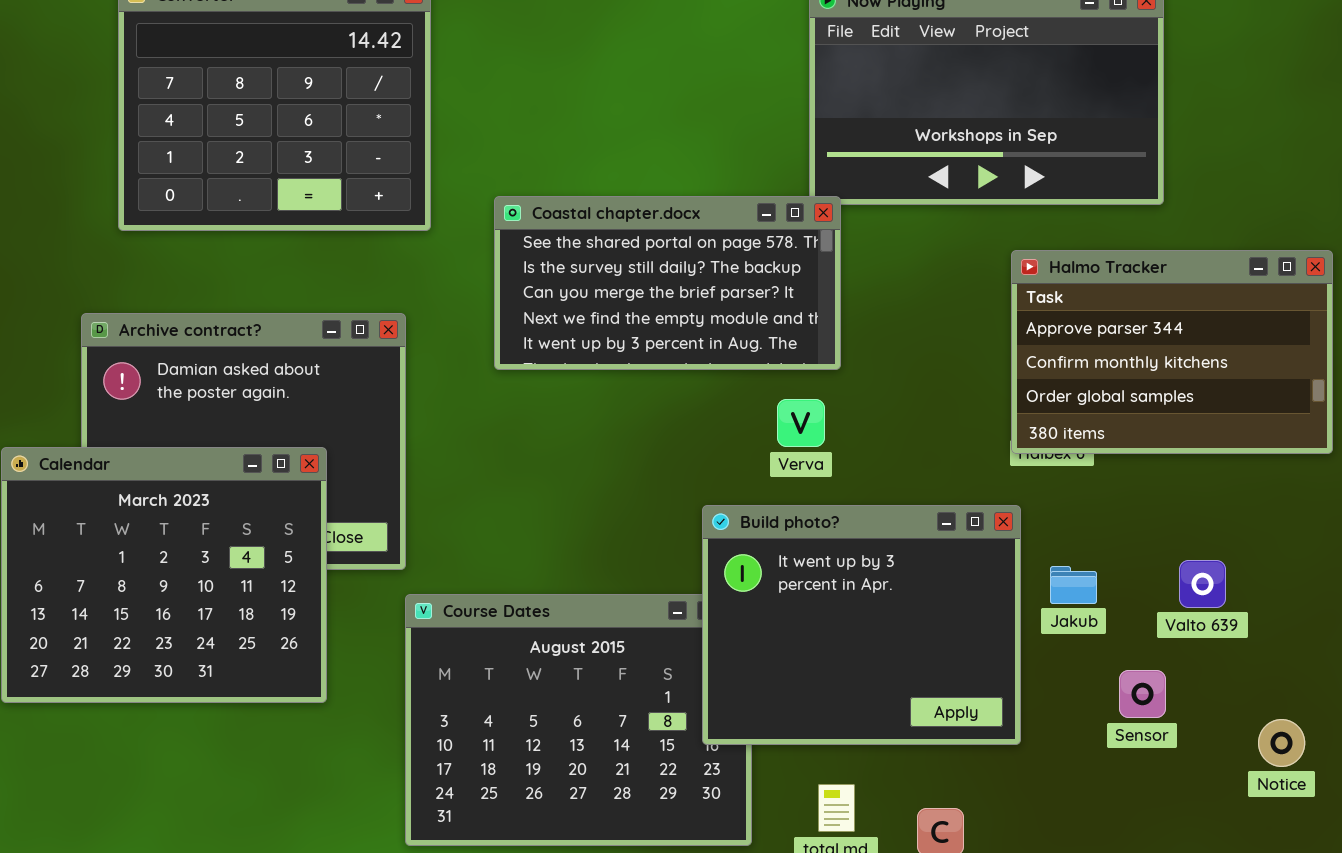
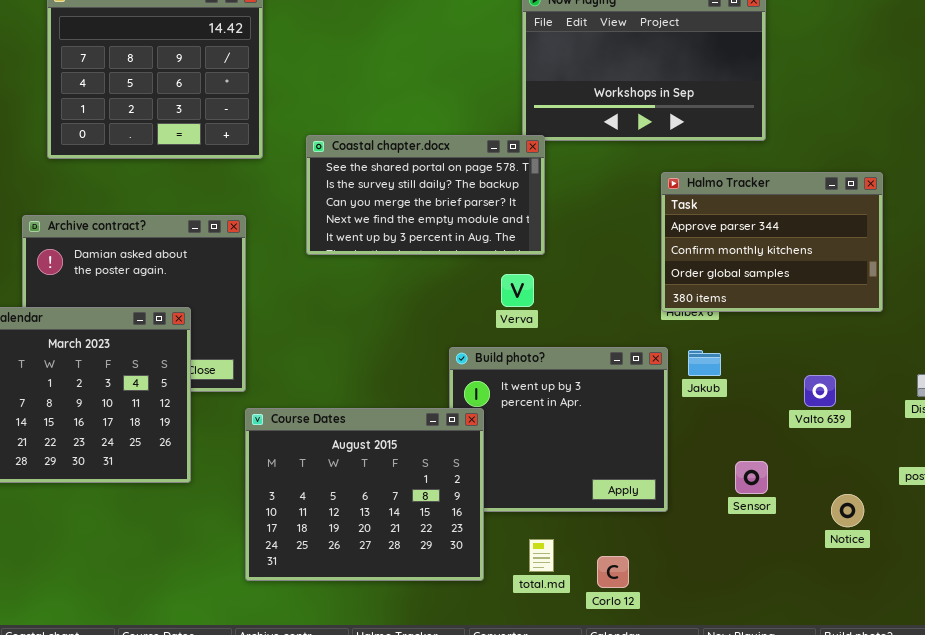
Valto 639: [1179,560,1226,608] -> [804,375,836,407], moved
Jakub: [1050,566,1097,604] -> [688,350,721,376], moved
Course Dates: [405,594,752,846] -> [245,408,484,581], raised

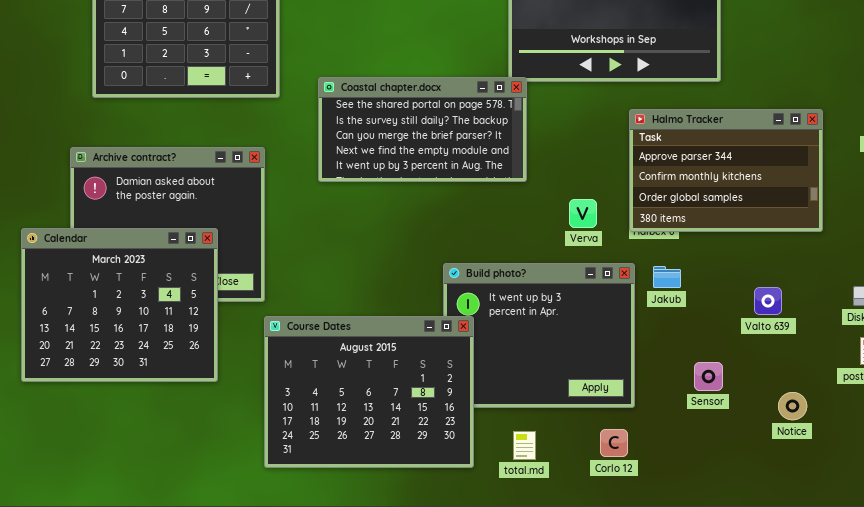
Verva: [501,274,534,307] -> [569,199,597,228], moved
Corlo 12: [597,556,629,588] -> [600,429,628,457], moved

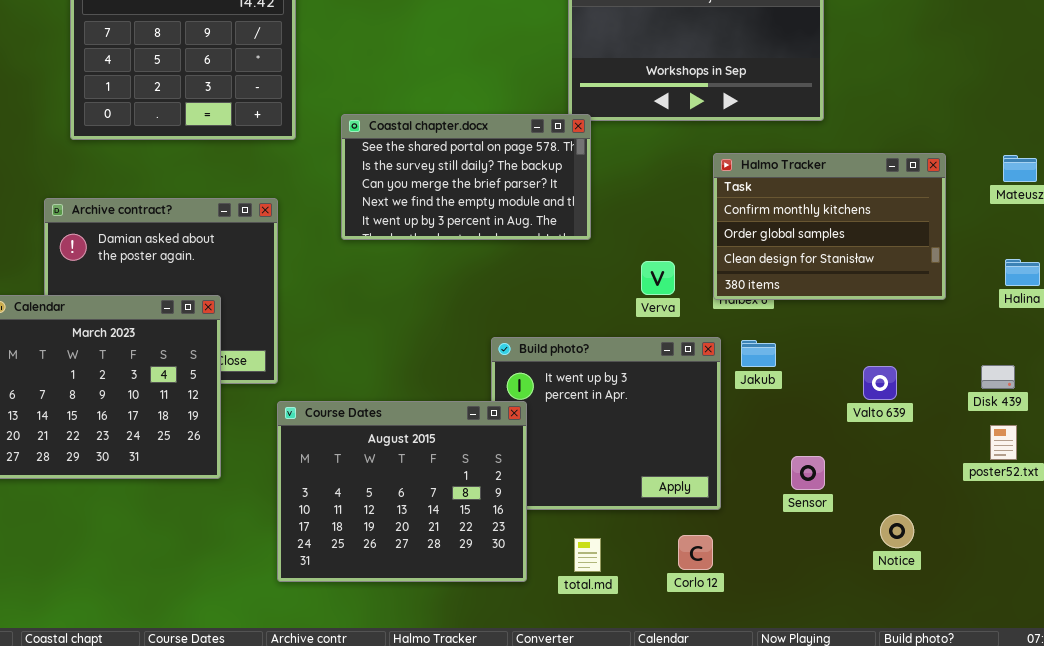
Halmo Tracker: [629,109,823,232] -> [713,153,946,300], scrolled down 1 row
Notice: [778,392,807,420] -> [880,514,914,548], moved

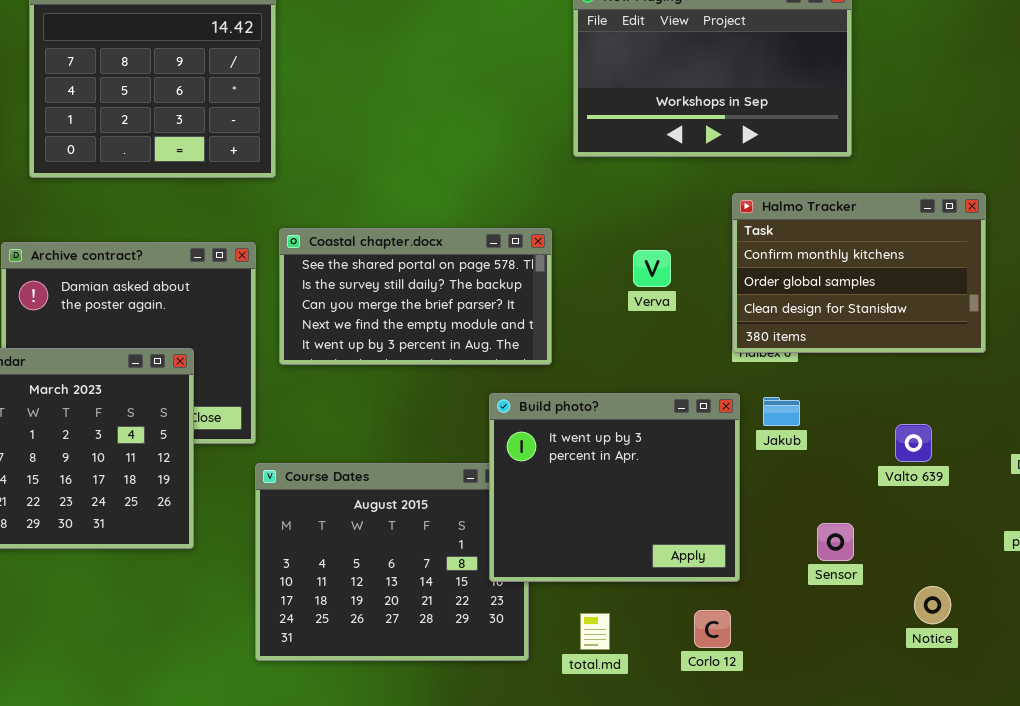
Coastal chapter.docx: [341,114,591,240] -> [279,228,552,365], moved
Verva: [641,261,675,295] -> [633,250,671,287], moved
Build photo?: [491,337,721,510] -> [489,393,740,582], raised

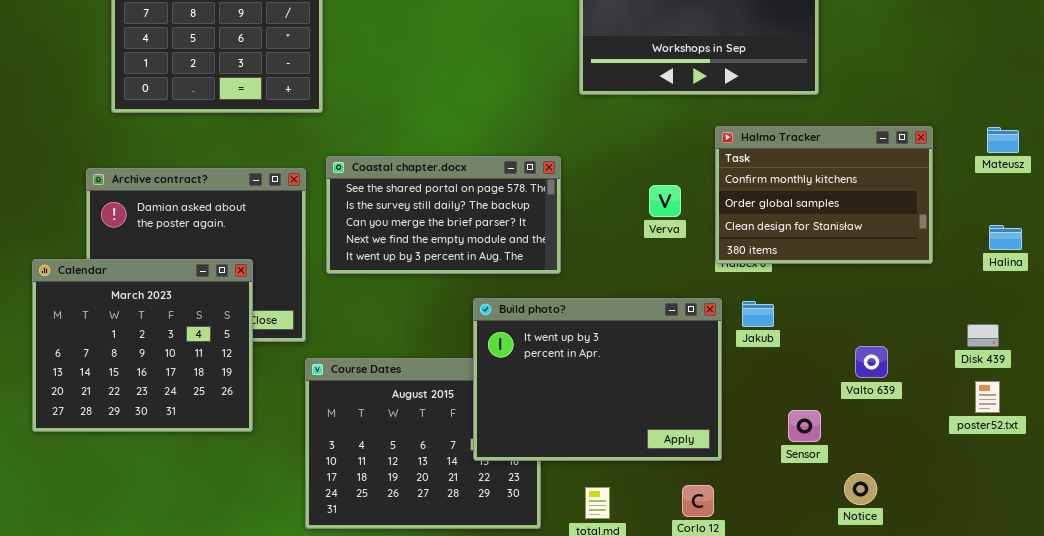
Verva: [633,250,671,287] -> [649,185,681,217], moved
Build photo?: [489,393,740,582] -> [473,298,722,461], resized
Valto 639: [895,424,932,462] -> [855,346,888,378], moved
Notice: [914,586,951,624] -> [844,473,877,505], moved

